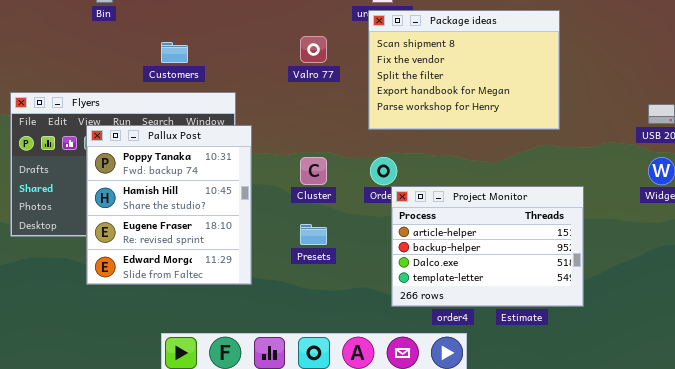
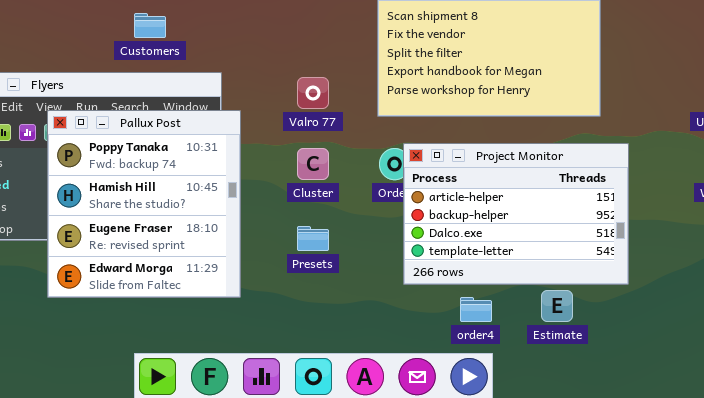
Valro 77: [300,36,327,63] -> [297,77,329,109], moved
Project Monitor: [391,186,584,307] -> [403,143,629,285], moved

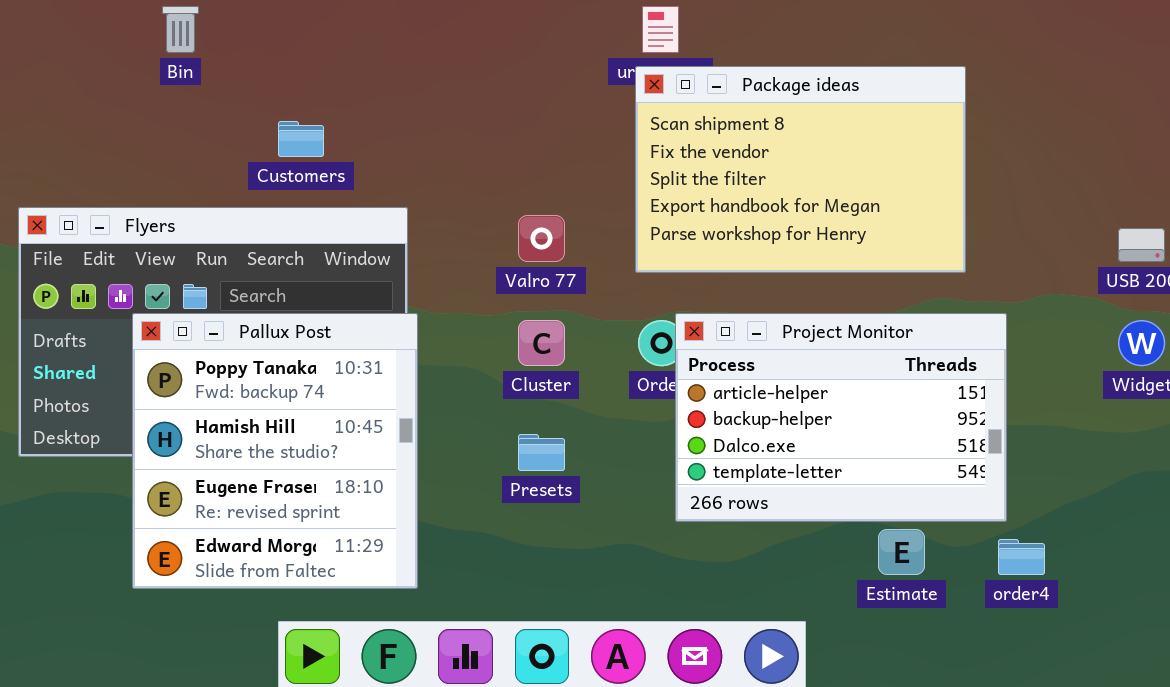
Pallux Post: [47,110,241,298] -> [132,313,418,589], moved
order4: [460,297,492,322] -> [998,539,1045,575], moved

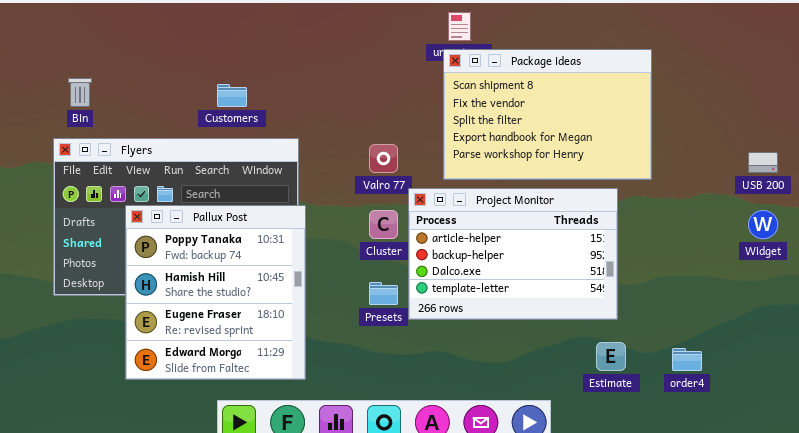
Bin: [162,6,199,53] -> [68,78,92,107], moved
Project Monitor: [675,313,1007,522] -> [408,188,618,320], moved

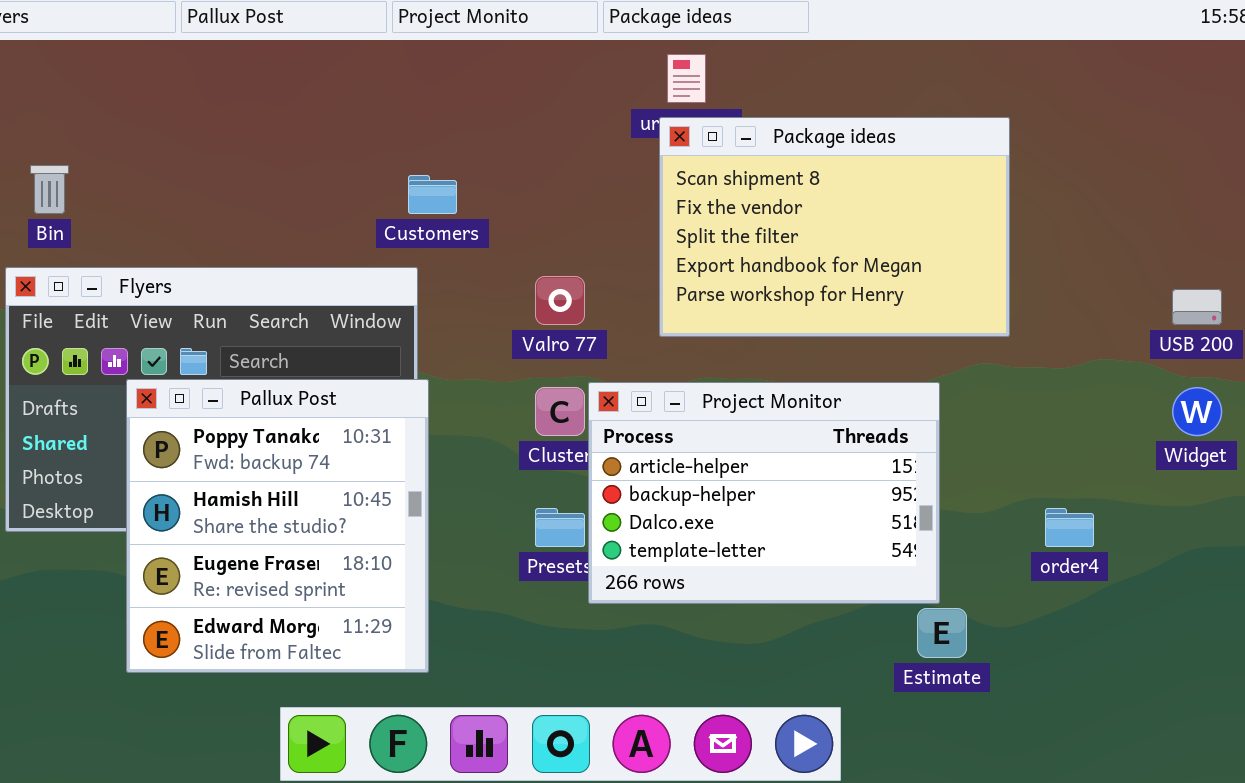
Customers: [217,84,247,107] -> [408,175,457,214], moved
Project Monitor: [408,188,618,320] -> [588,382,940,604], moved
order4: [672,348,702,371] -> [1045,508,1094,547], moved

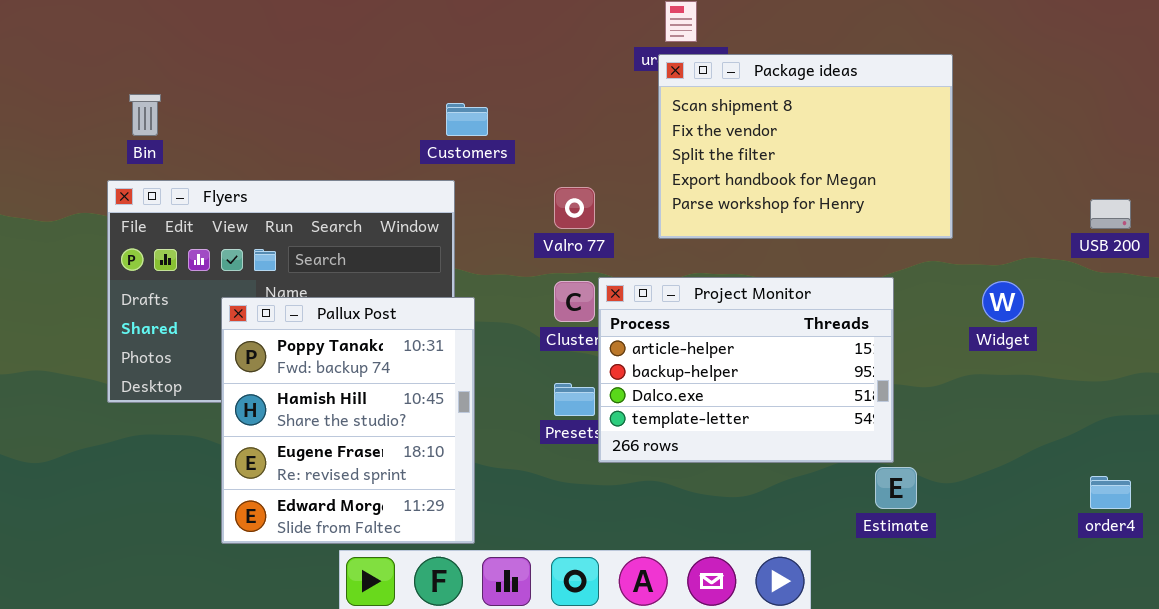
Pallux Post: [126,379,429,673] -> [221,297,475,544], moved
Widget: [1172,387,1222,436] -> [982,281,1024,322], moved
order4: [1045,508,1094,547] -> [1090,476,1131,509], moved

